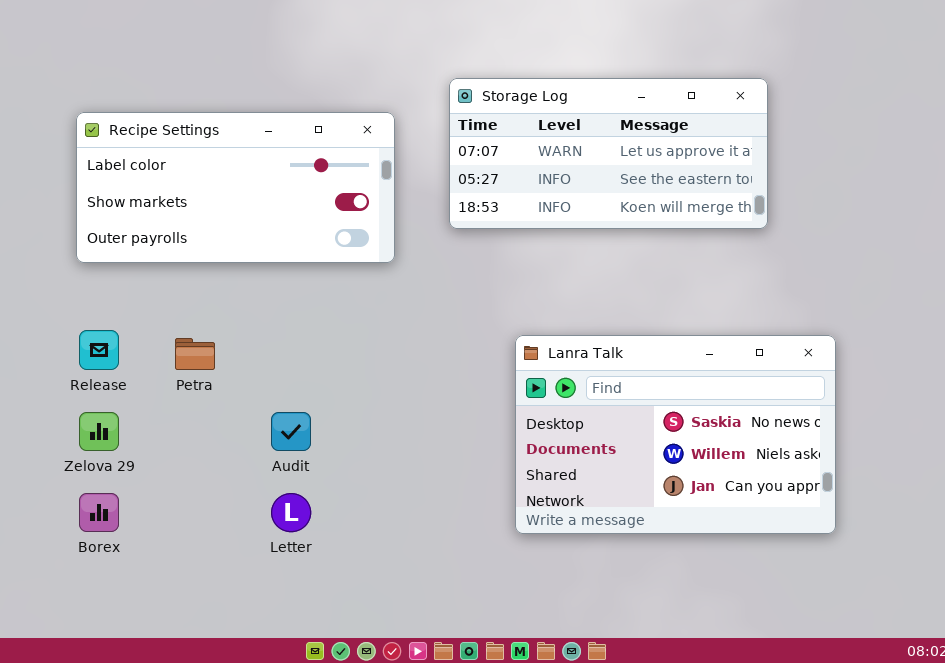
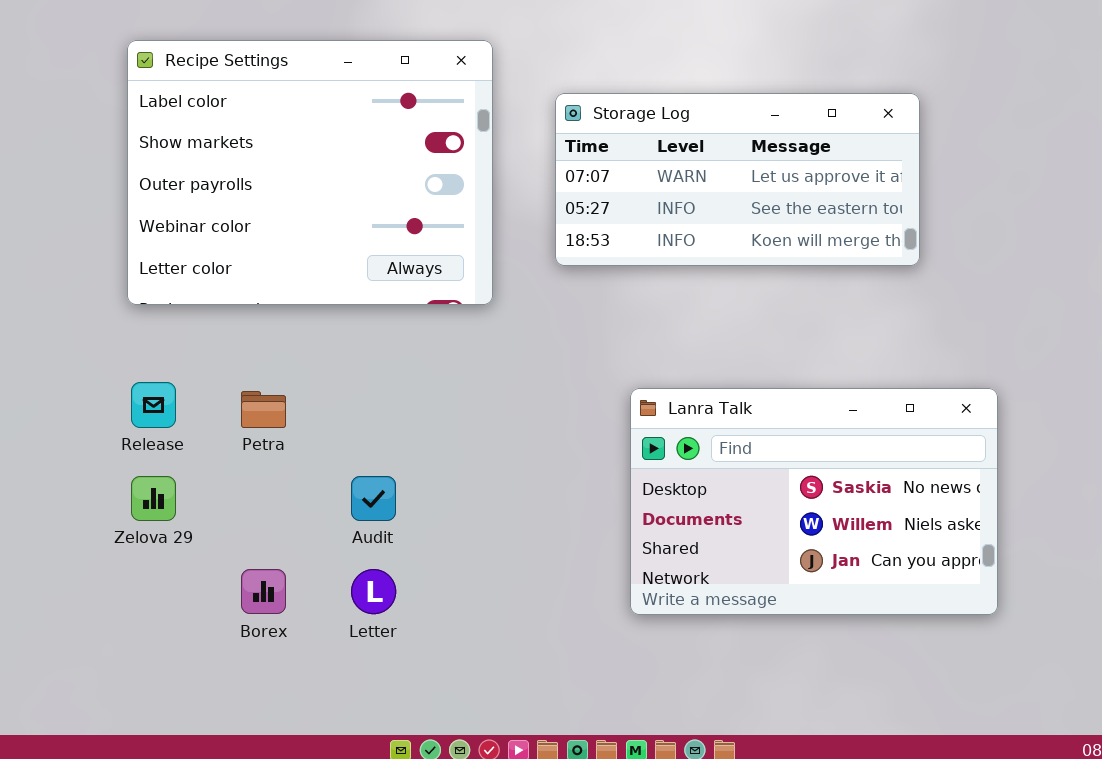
Recipe Settings: [76,112,395,263] -> [127,40,493,305], resized
Borex: [79,493,119,532] -> [241,569,286,614], moved

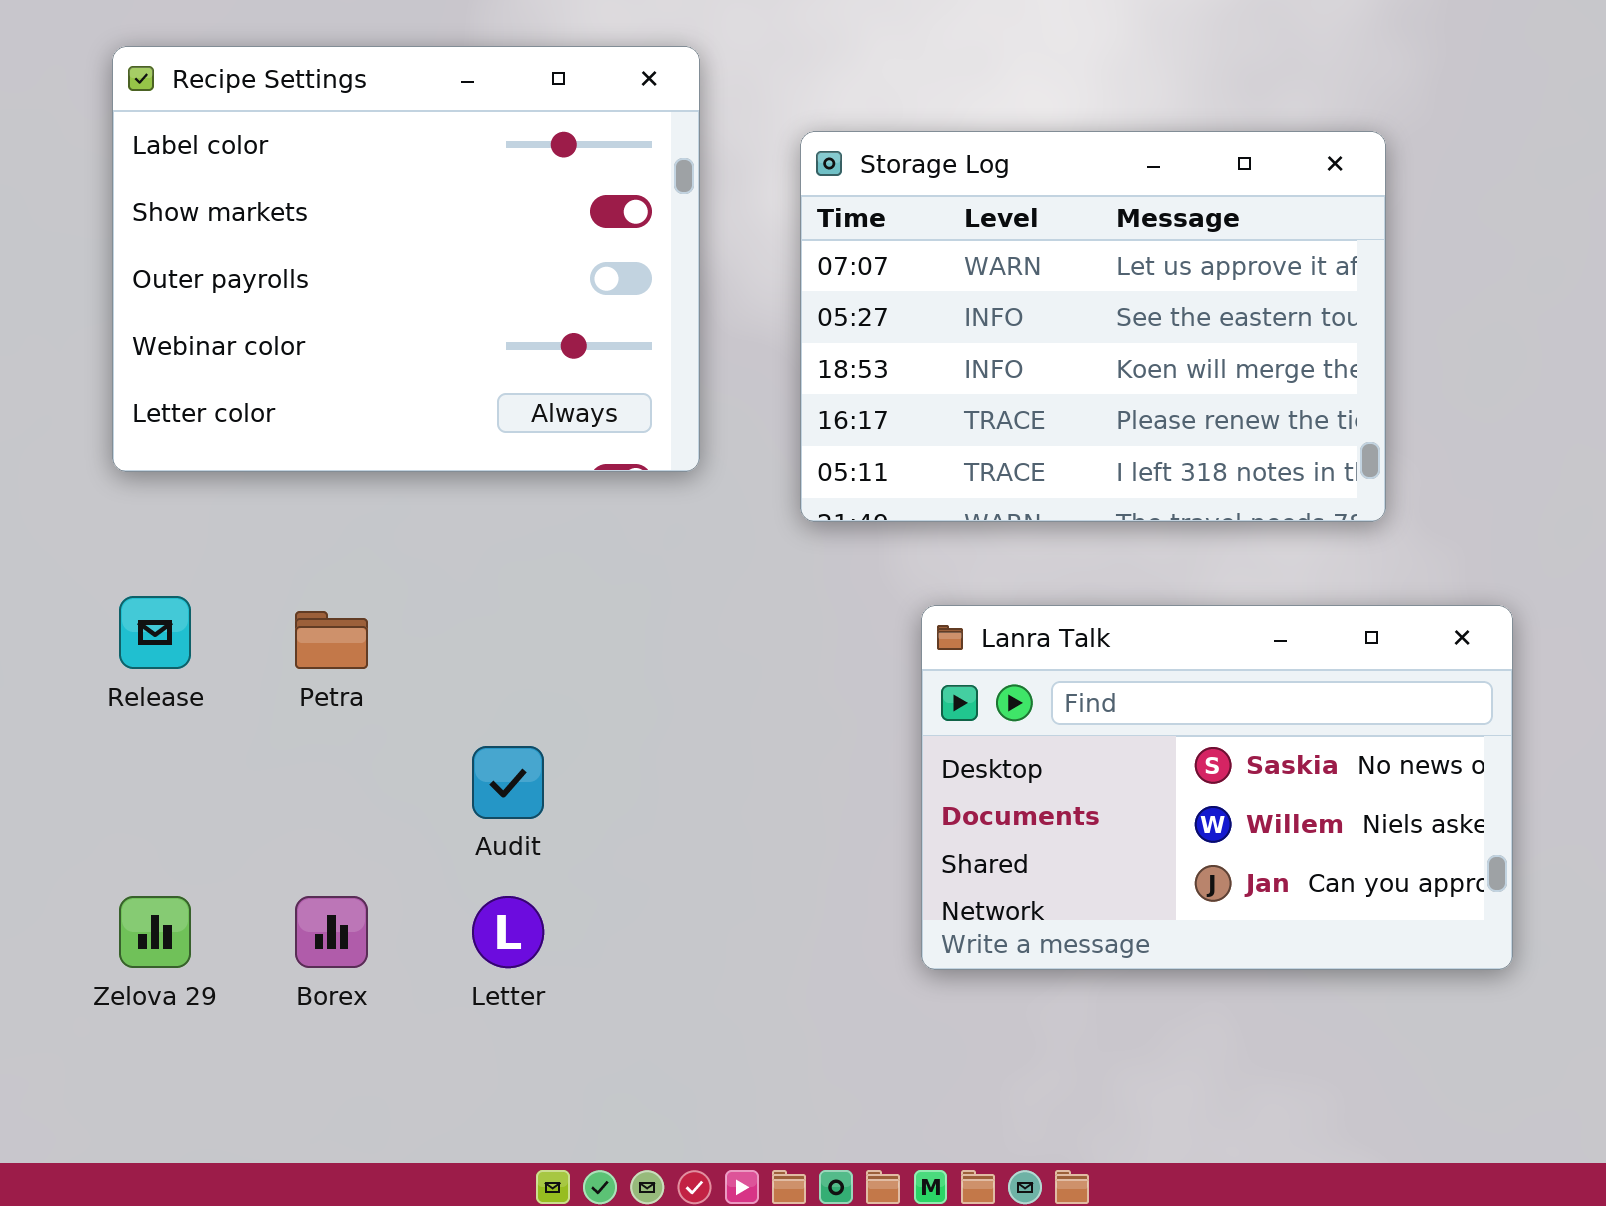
Storage Log: [555,93,920,266] -> [800,131,1386,522], resized
Zelova 29: [131,476,176,521] -> [119,896,191,968], moved

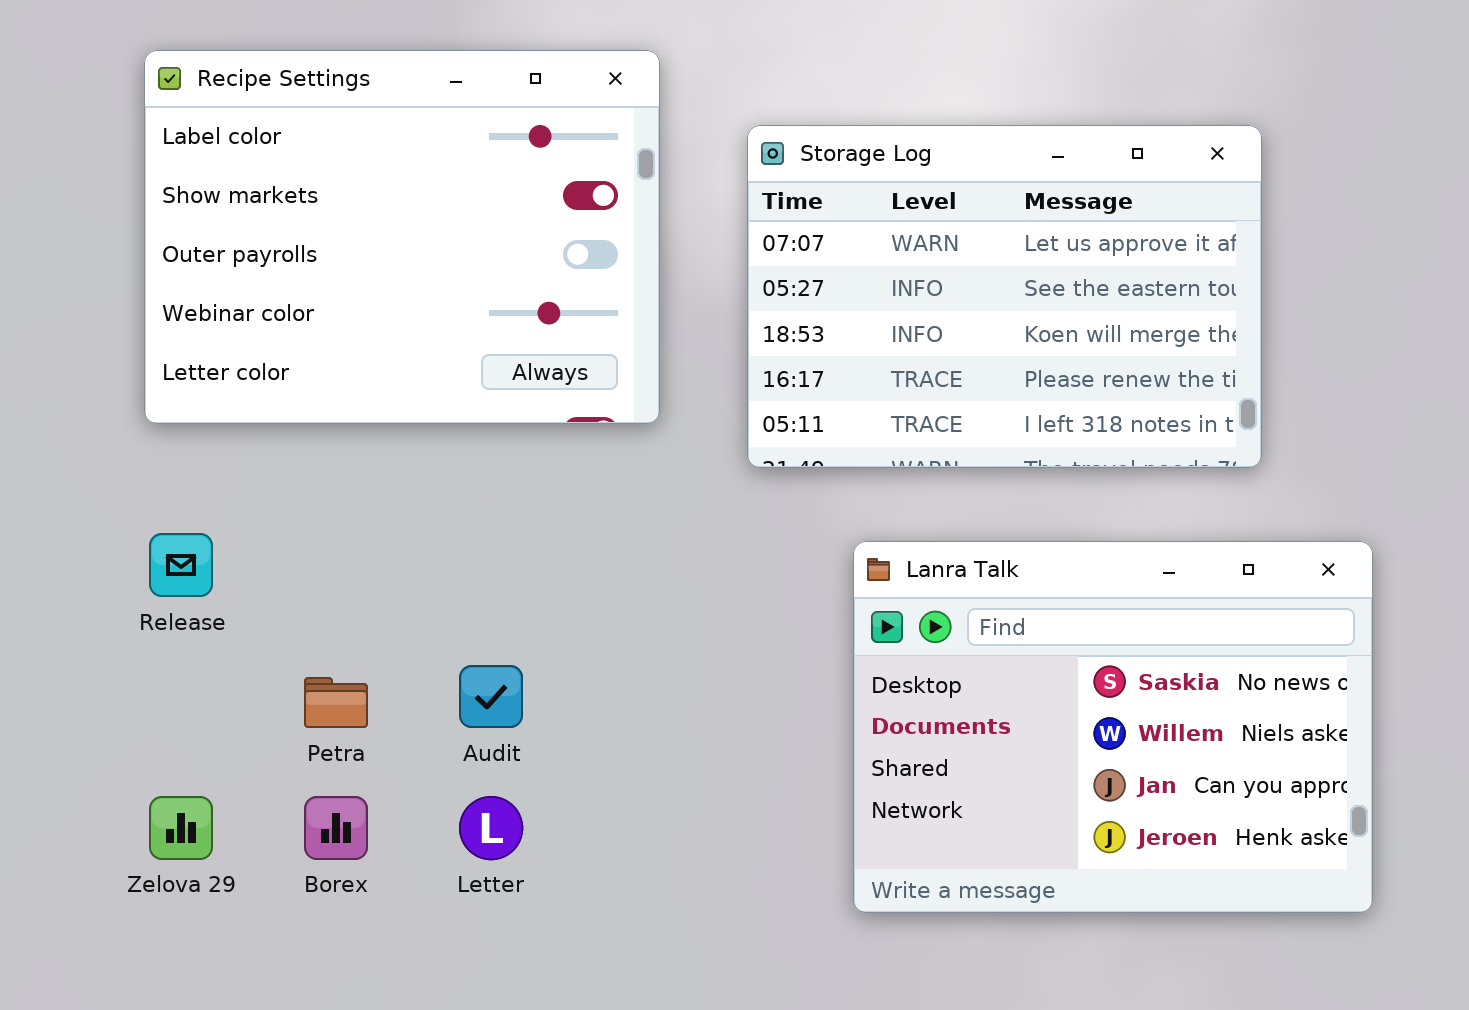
Lanra Talk: [921,605,1513,970] -> [853,541,1373,913], resized
Petra: [295,611,368,669] -> [304,677,368,728], moved

